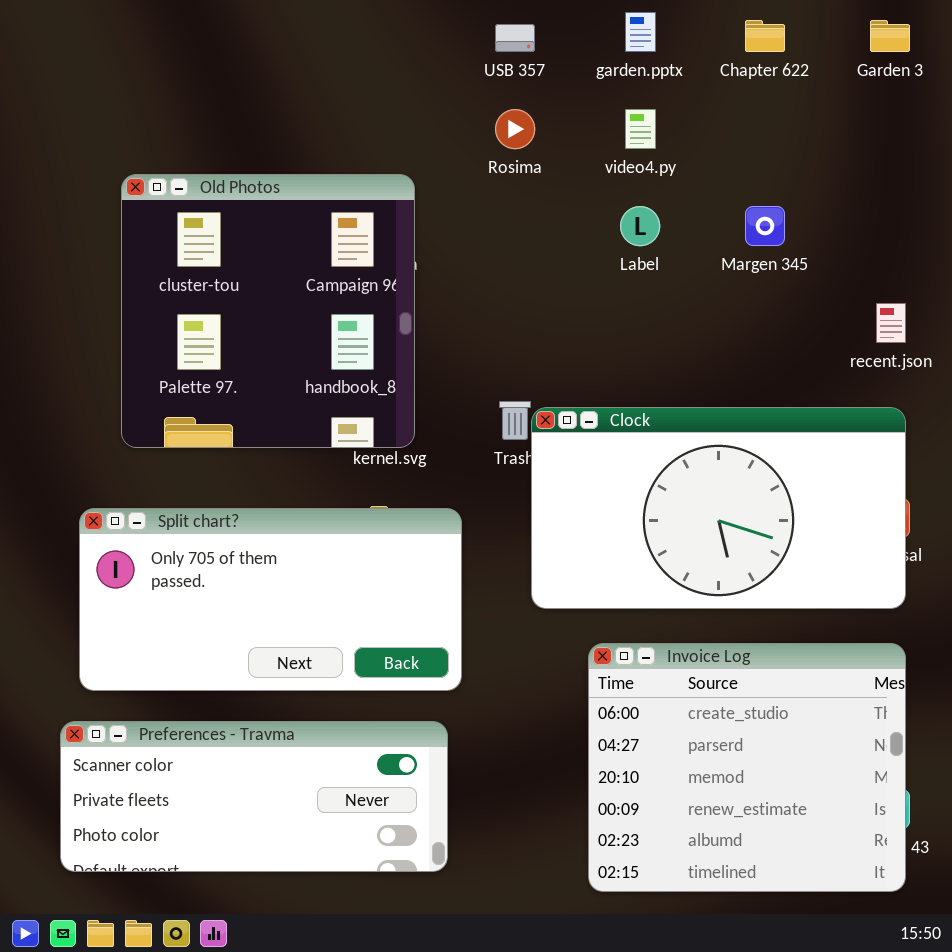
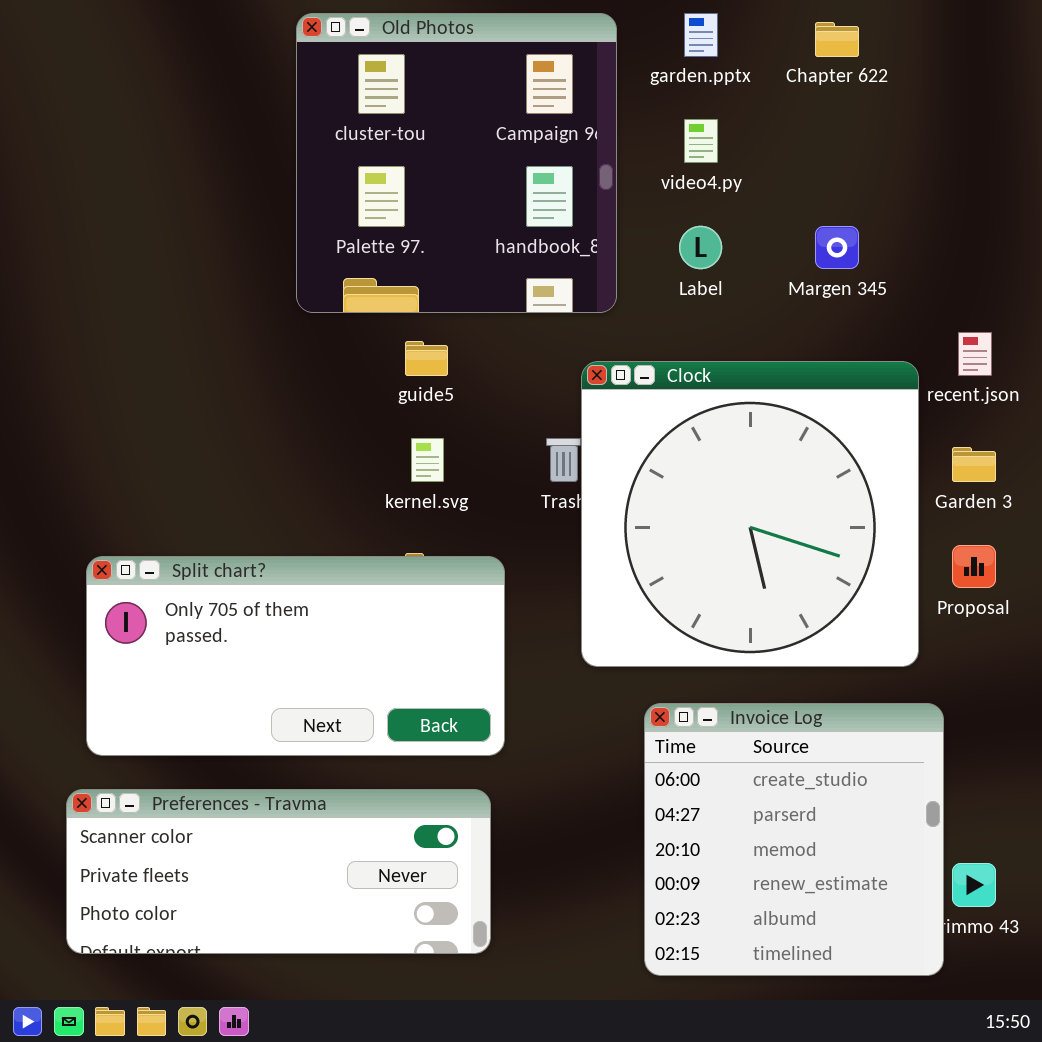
Garden 3: [870,20,910,52] -> [952,447,996,482], moved
Old Photos: [121,174,415,448] -> [296,13,617,313], moved
Clock: [531,407,906,609] -> [581,361,919,667], resized
Invoice Log: [588,643,906,892] -> [644,703,944,976], resized

